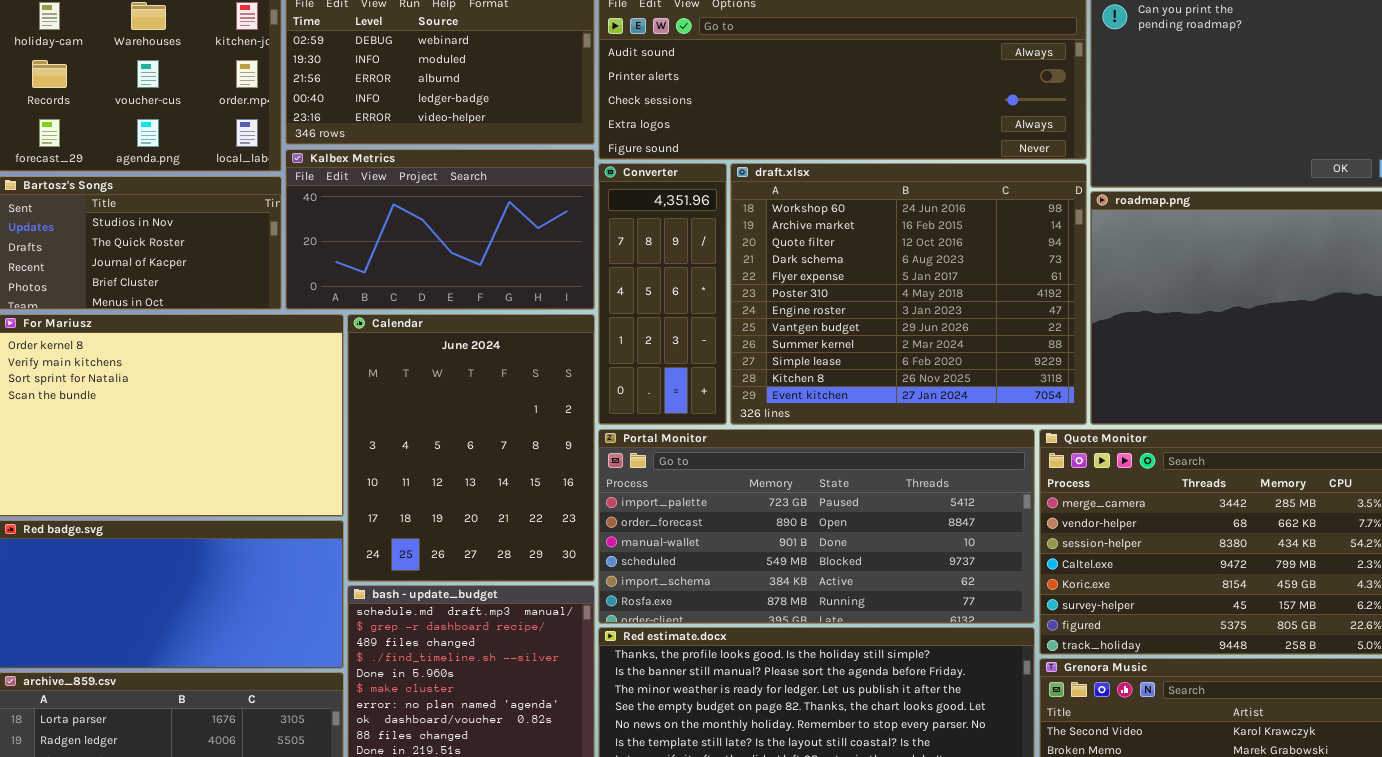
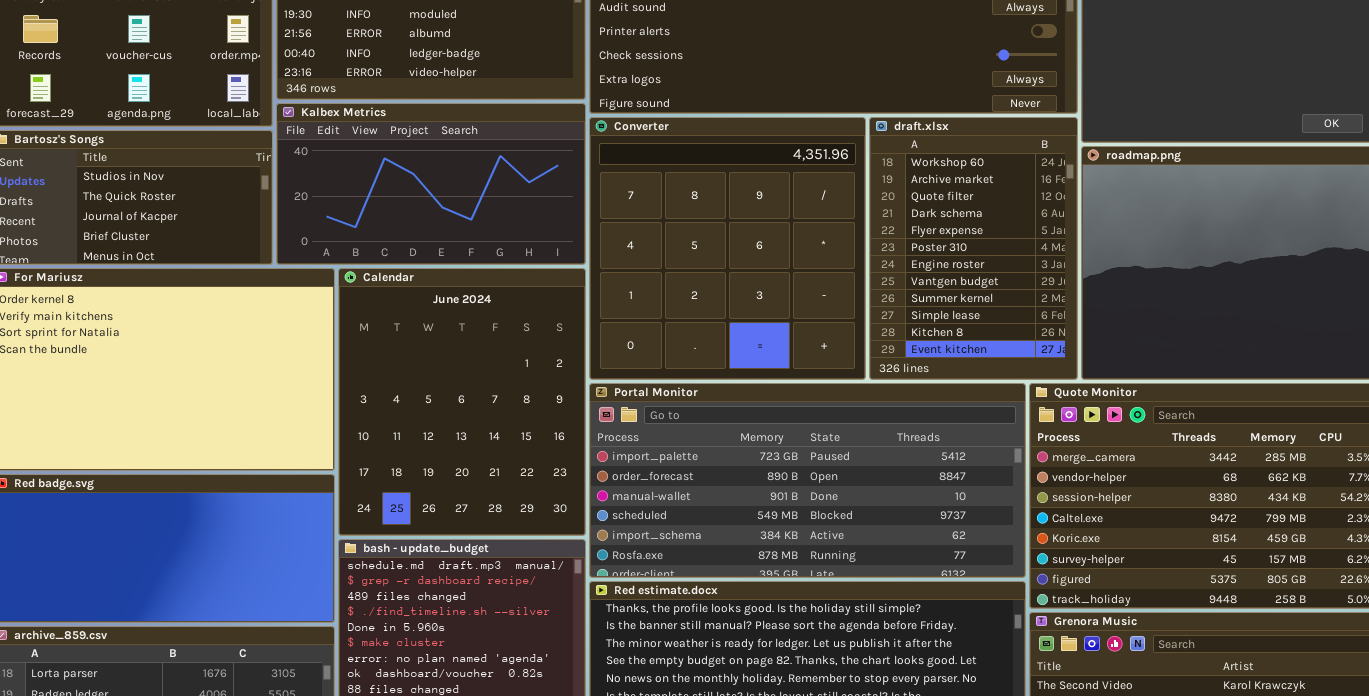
Converter: [598,163,727,425] -> [589,117,866,380], resized
draft.xlsx: [730,163,1087,425] -> [869,117,1078,380], resized

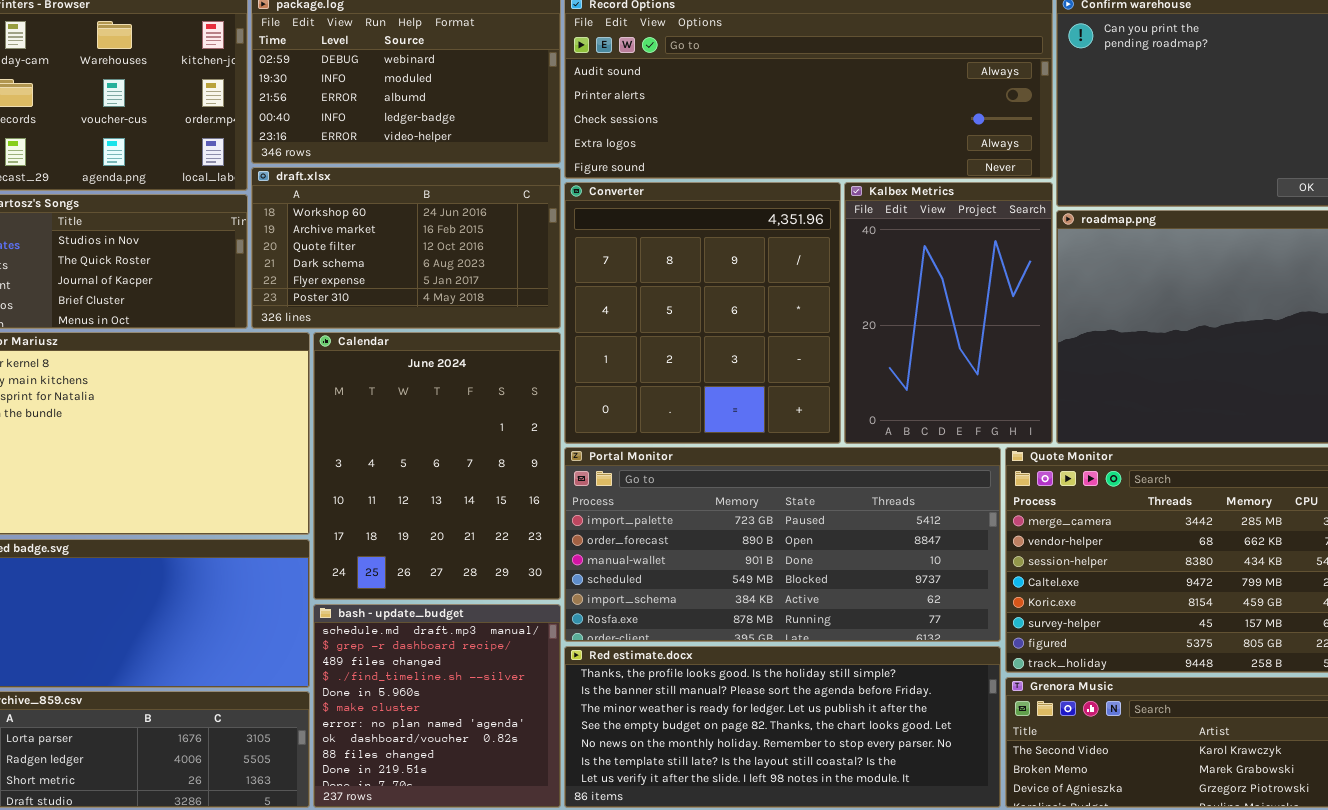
Kalbex Metrics: [276,103,586,265] -> [844,182,1053,444], moved, resized
draft.xlsx: [869,117,1078,380] -> [251,167,561,329], moved, resized

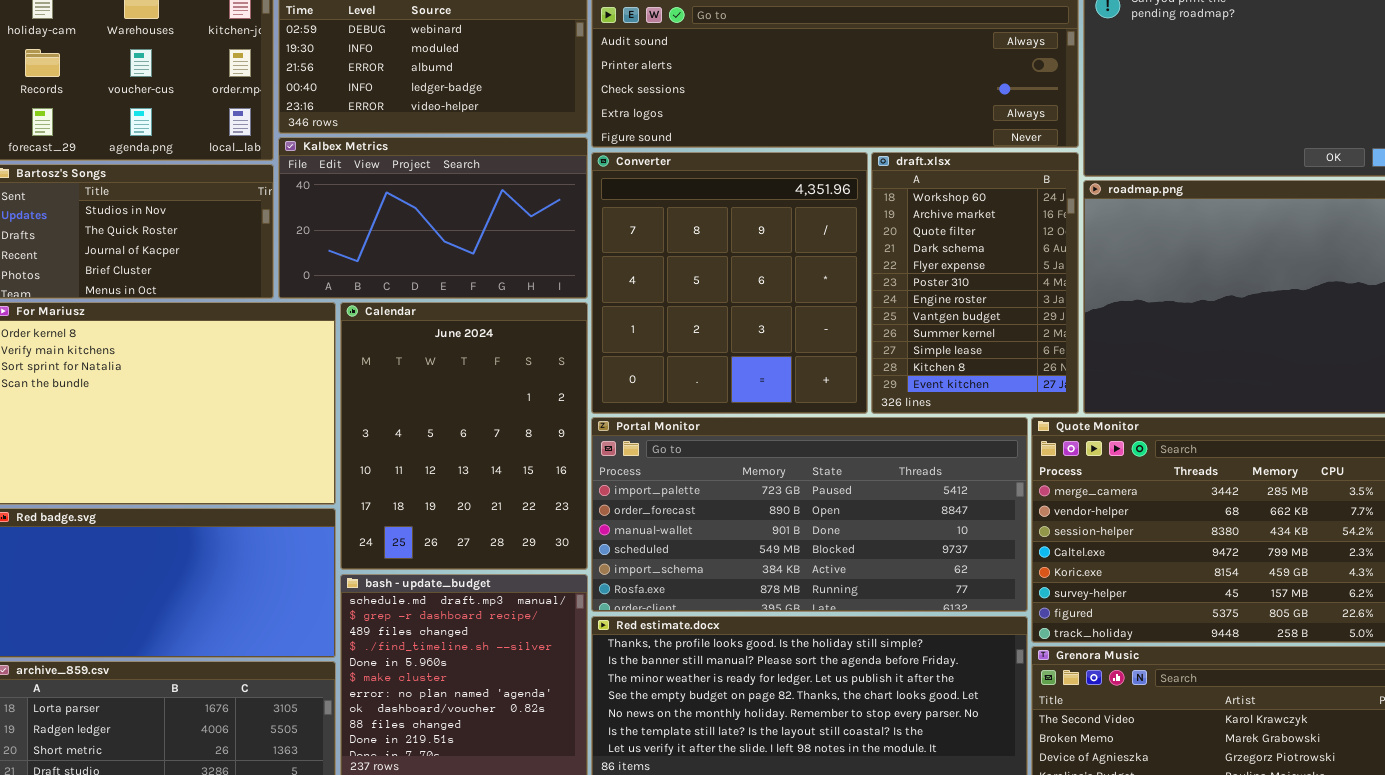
draft.xlsx: [251,167,561,329] -> [871,152,1079,414], moved, resized
Kalbex Metrics: [844,182,1053,444] -> [278,137,588,299], moved, resized

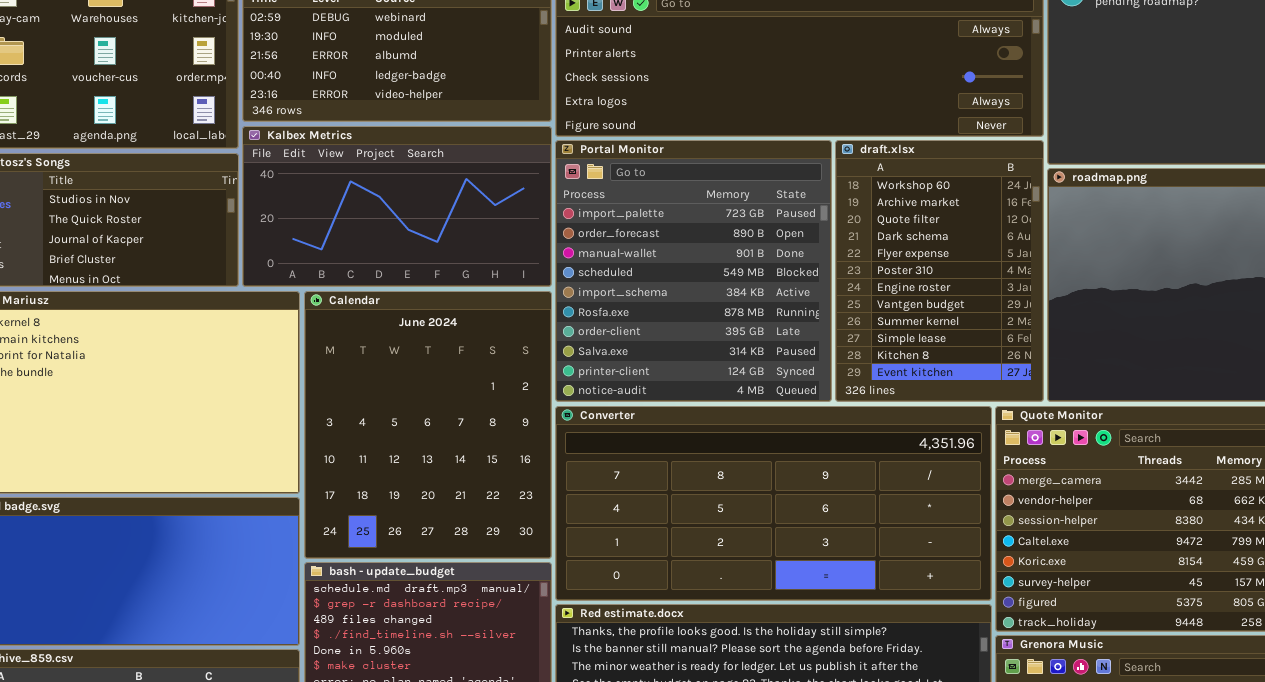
Converter: [591,152,868,414] -> [555,406,992,601], moved, resized
Portal Monitor: [591,417,1028,612] -> [555,140,832,402], moved, resized

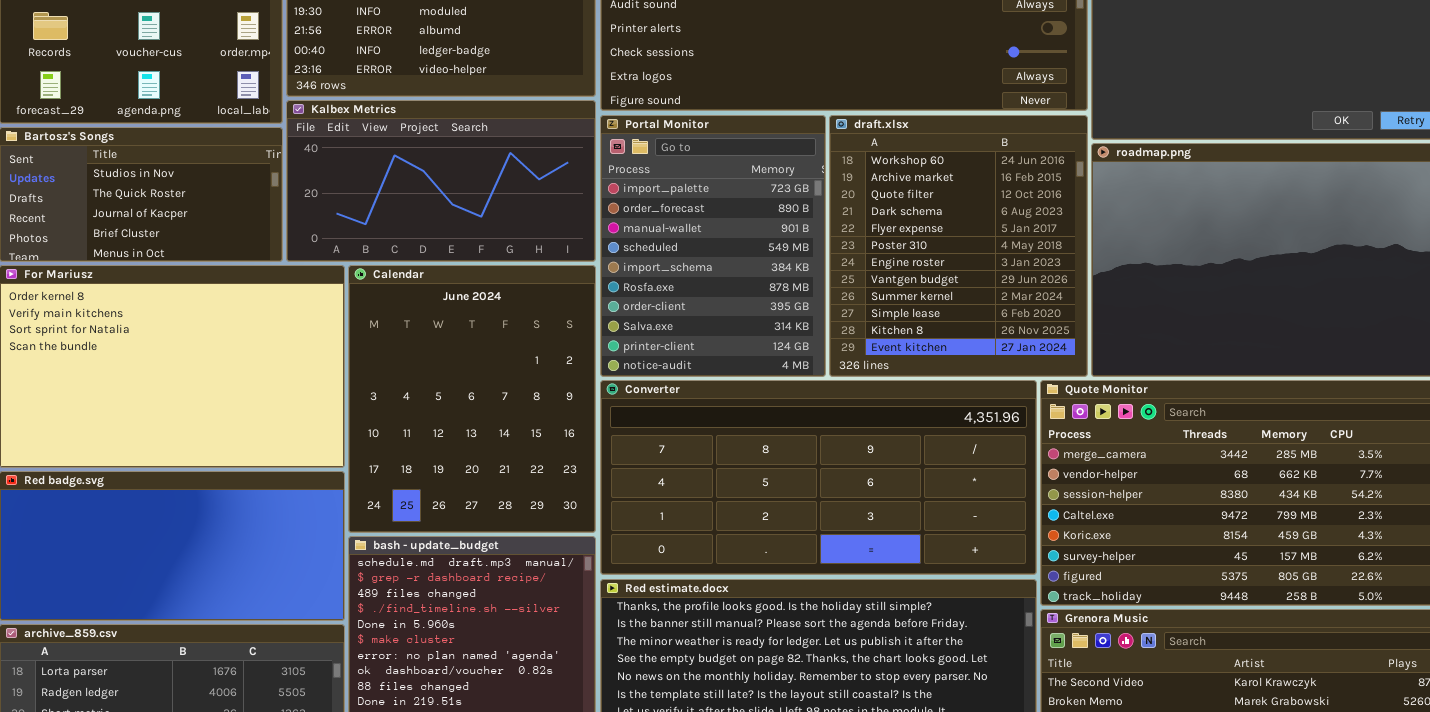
Portal Monitor: [555,140,832,402] -> [600,115,826,377], resized
draft.xlsx: [835,140,1044,402] -> [829,115,1088,377], resized

